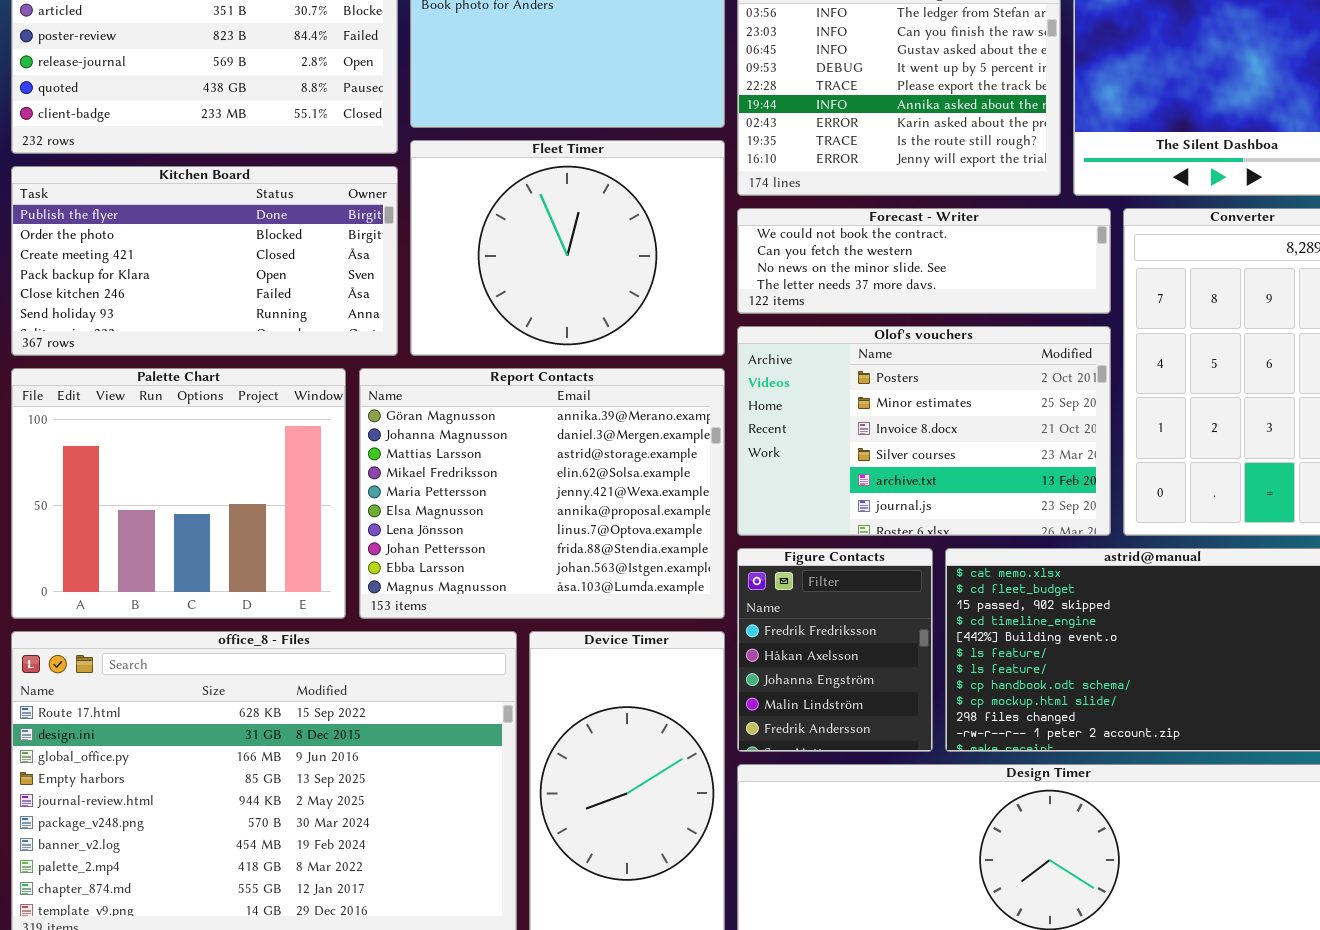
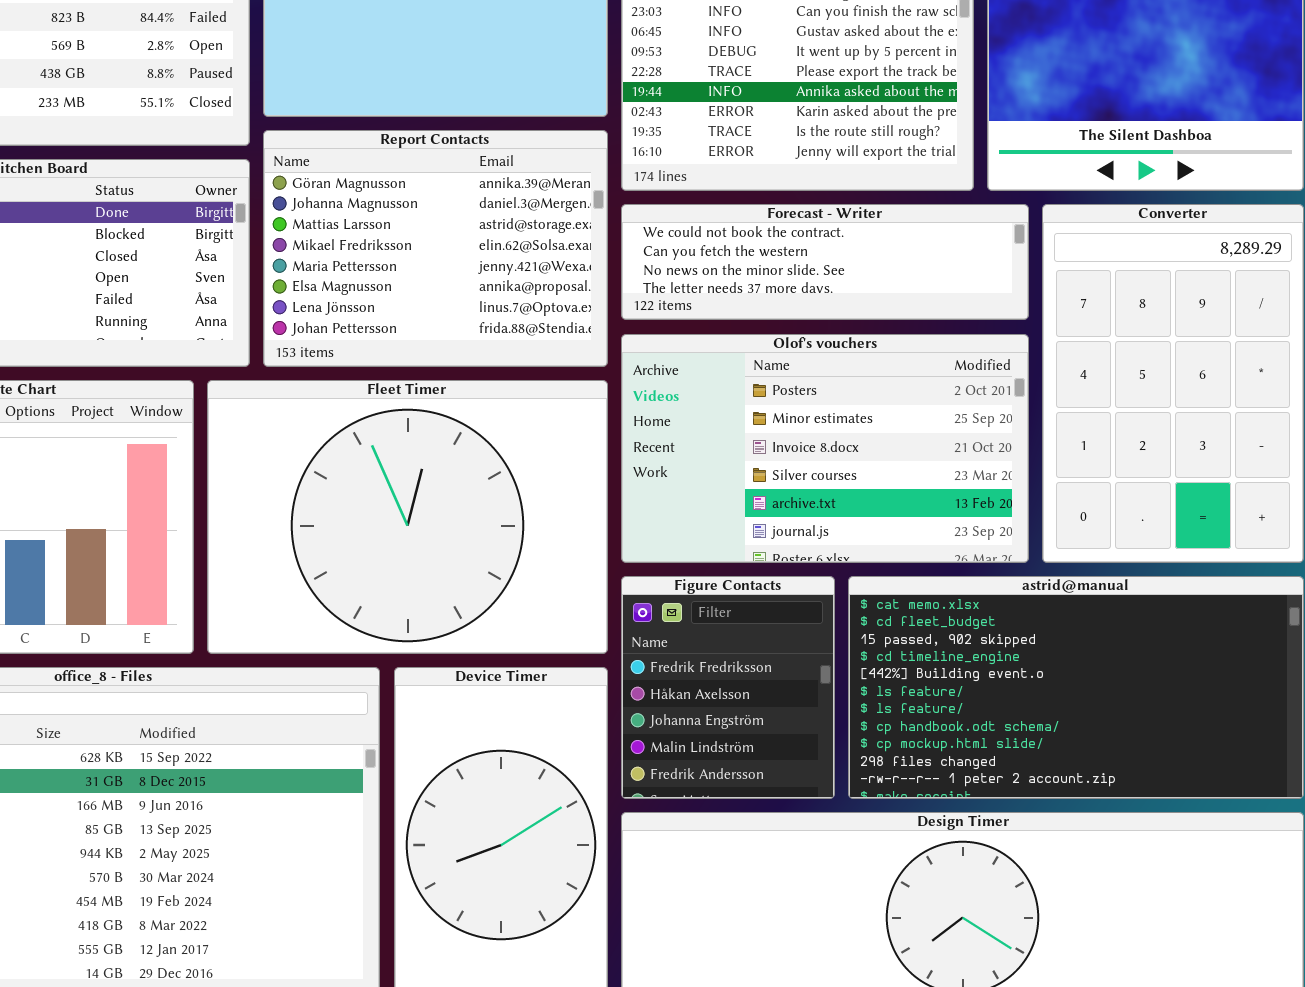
Fleet Timer: [410,140,725,356] -> [207,380,608,654], moved, resized
Report Contacts: [359,368,725,619] -> [263,130,608,367], moved, resized

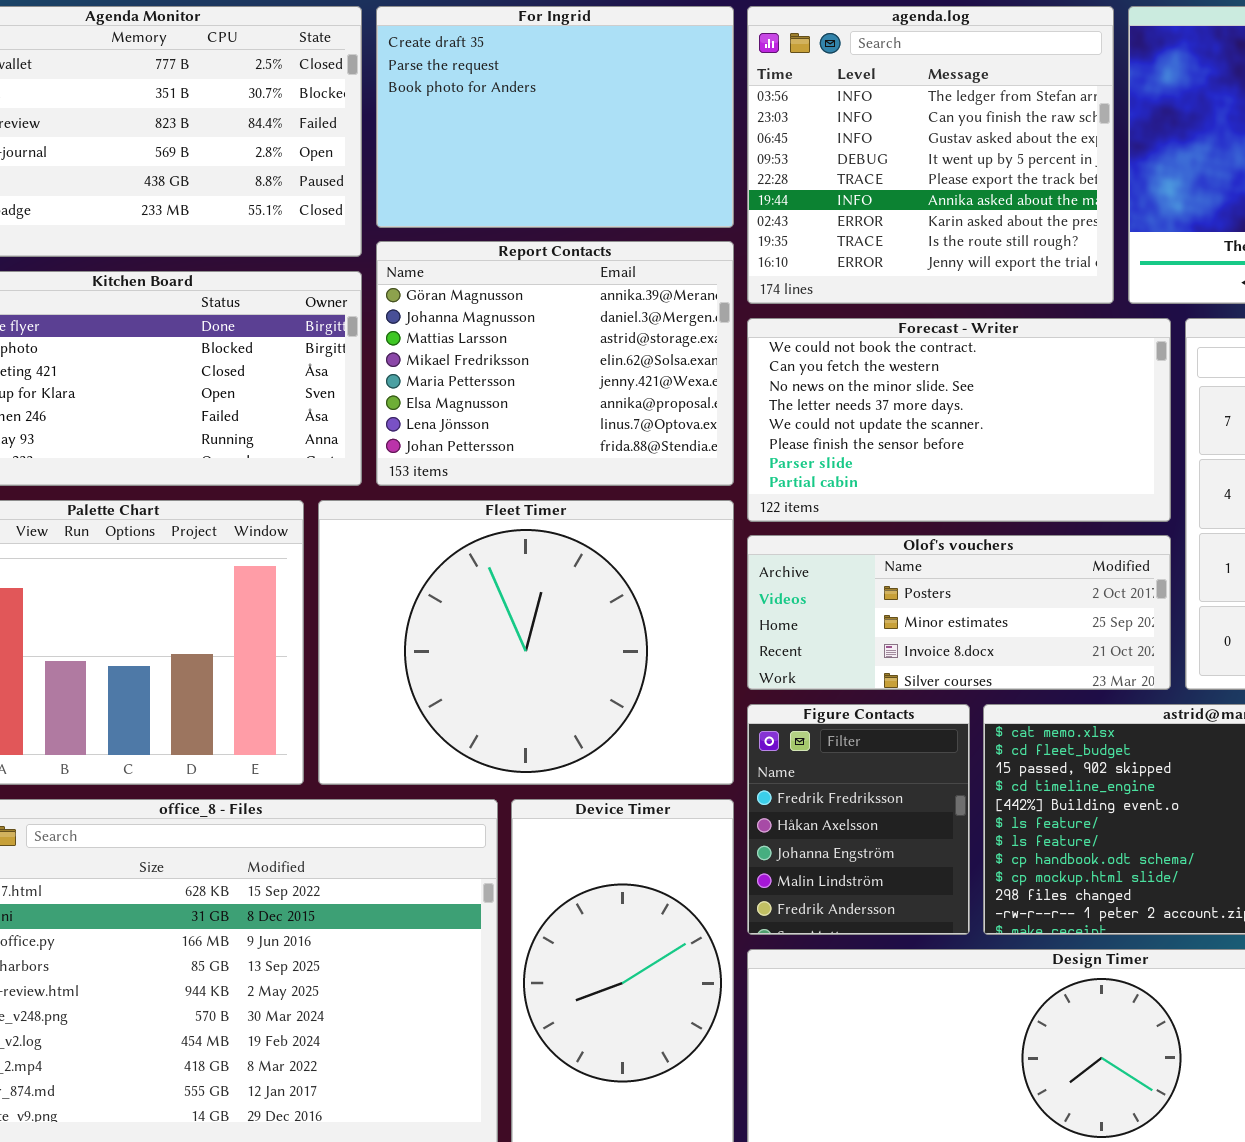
Forecast - Writer: [621,204,1029,320] -> [747,318,1171,522], resized
Olof's vouchers: [621,334,1029,563] -> [747,535,1171,690], resized

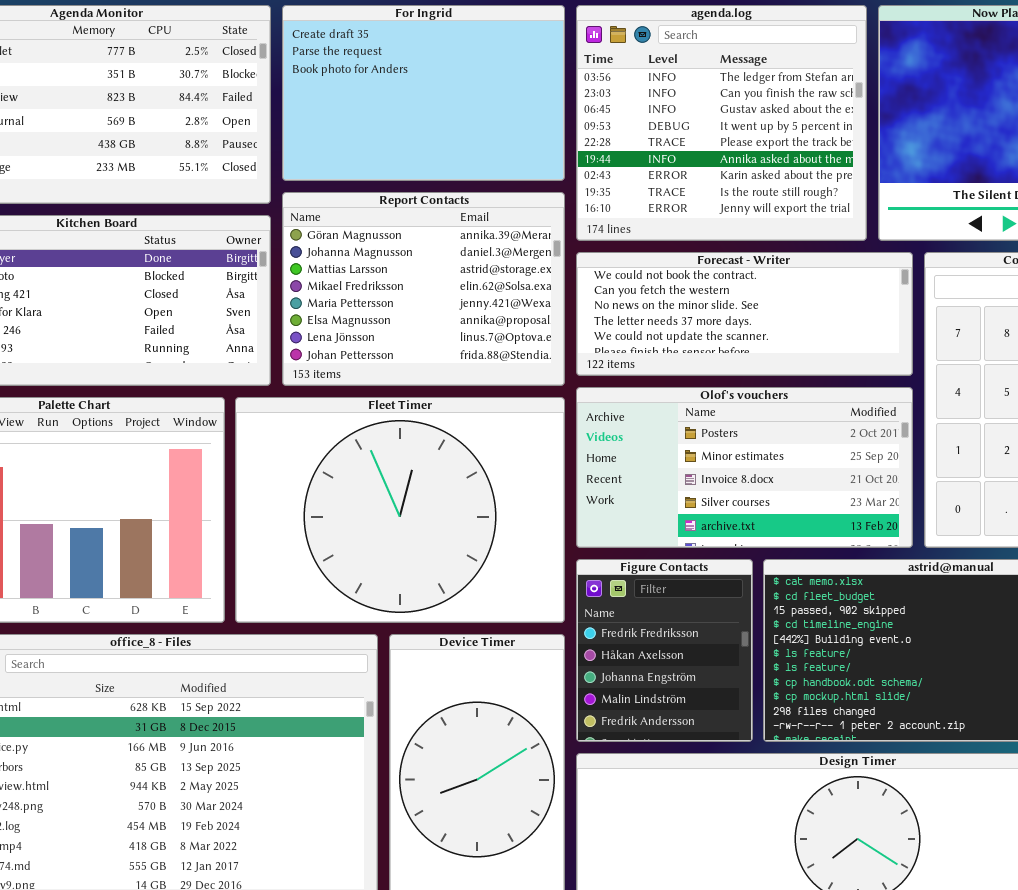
Forecast - Writer: [747,318,1171,522] -> [576,252,913,376], resized
Olof's vouchers: [747,535,1171,690] -> [576,387,913,548], resized

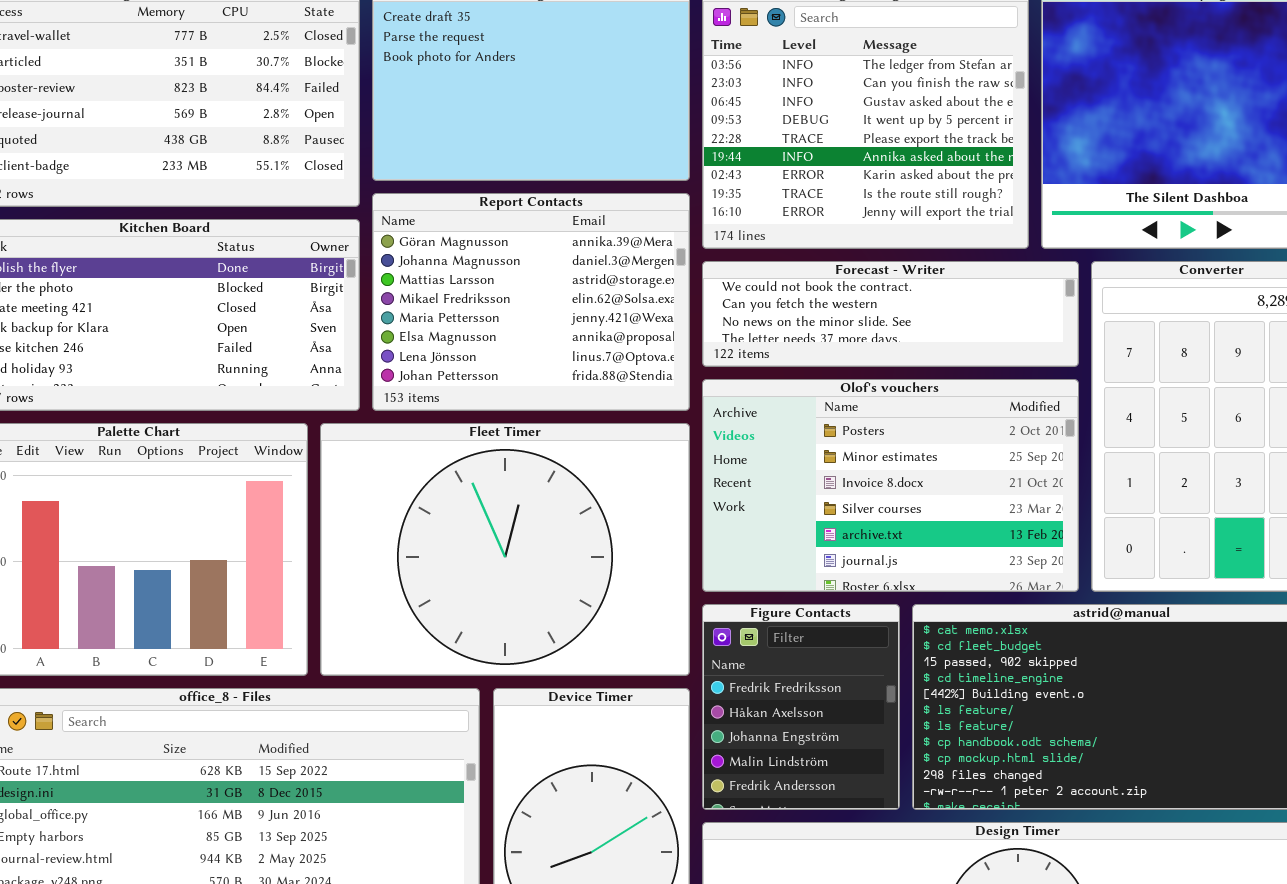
Forecast - Writer: [576,252,913,376] -> [702,261,1079,367], resized
Olof's vouchers: [576,387,913,548] -> [702,379,1079,592], resized

